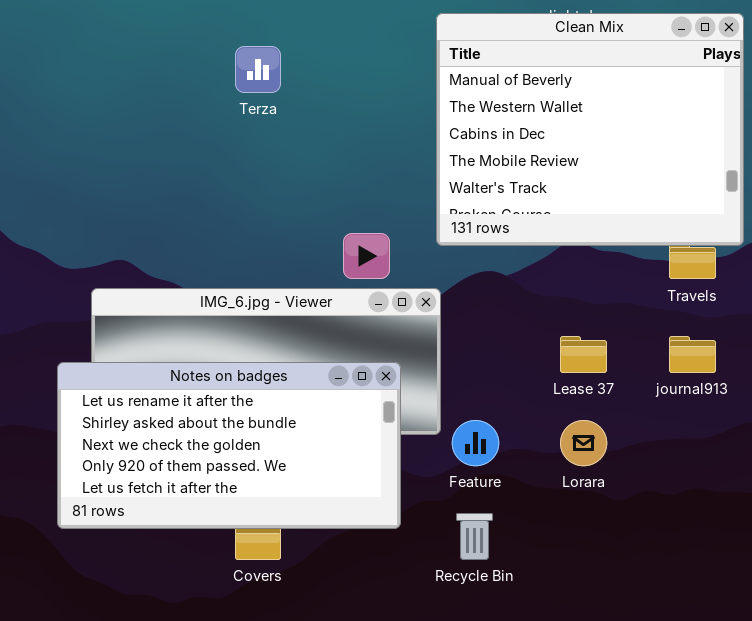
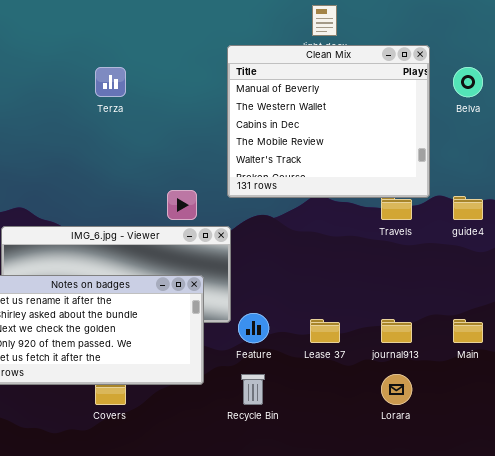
Lease 37: [560,336,607,373] -> [310,319,340,343], moved
journal913: [669,336,716,373] -> [381,319,412,343], moved
Lorara: [560,420,607,466] -> [381,374,412,405], moved

